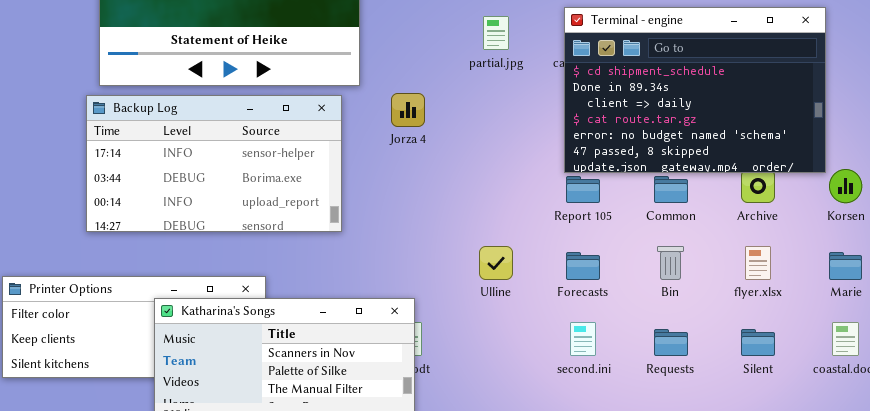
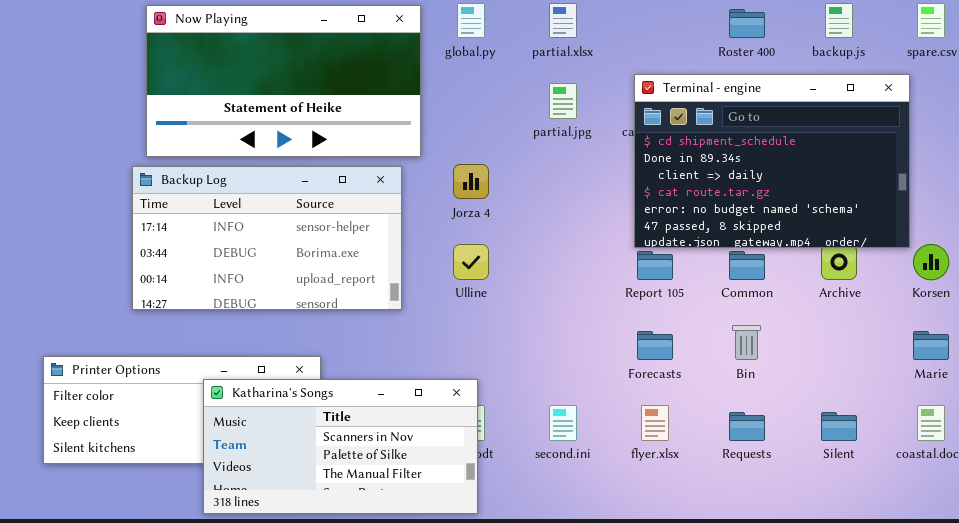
Ulline: [479,246,513,280] -> [453,244,489,280], moved
flyer.xlsx: [745,246,771,280] -> [641,405,669,441], moved
second.ini: [570,322,596,356] -> [549,405,577,441], moved

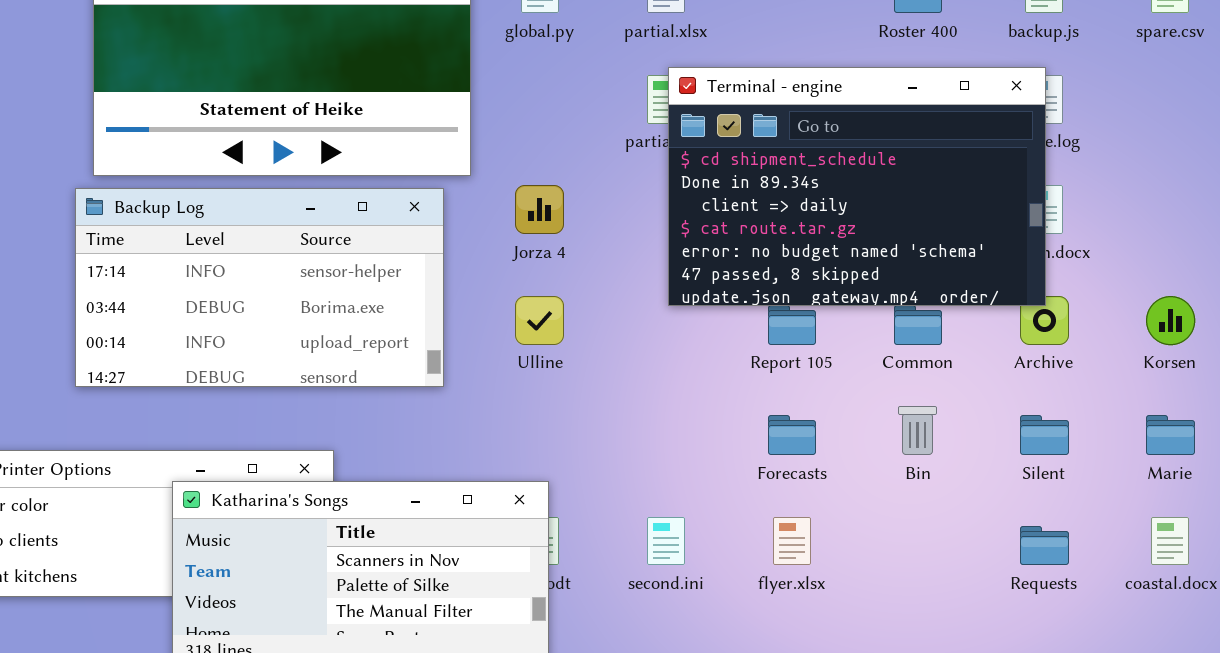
Terminal - engine: [634,74,910,248] -> [668,67,1046,306], moved
Requests: [729,412,765,441] -> [1020,526,1069,565], moved
Silent: [821,412,857,441] -> [1020,415,1069,455], moved

